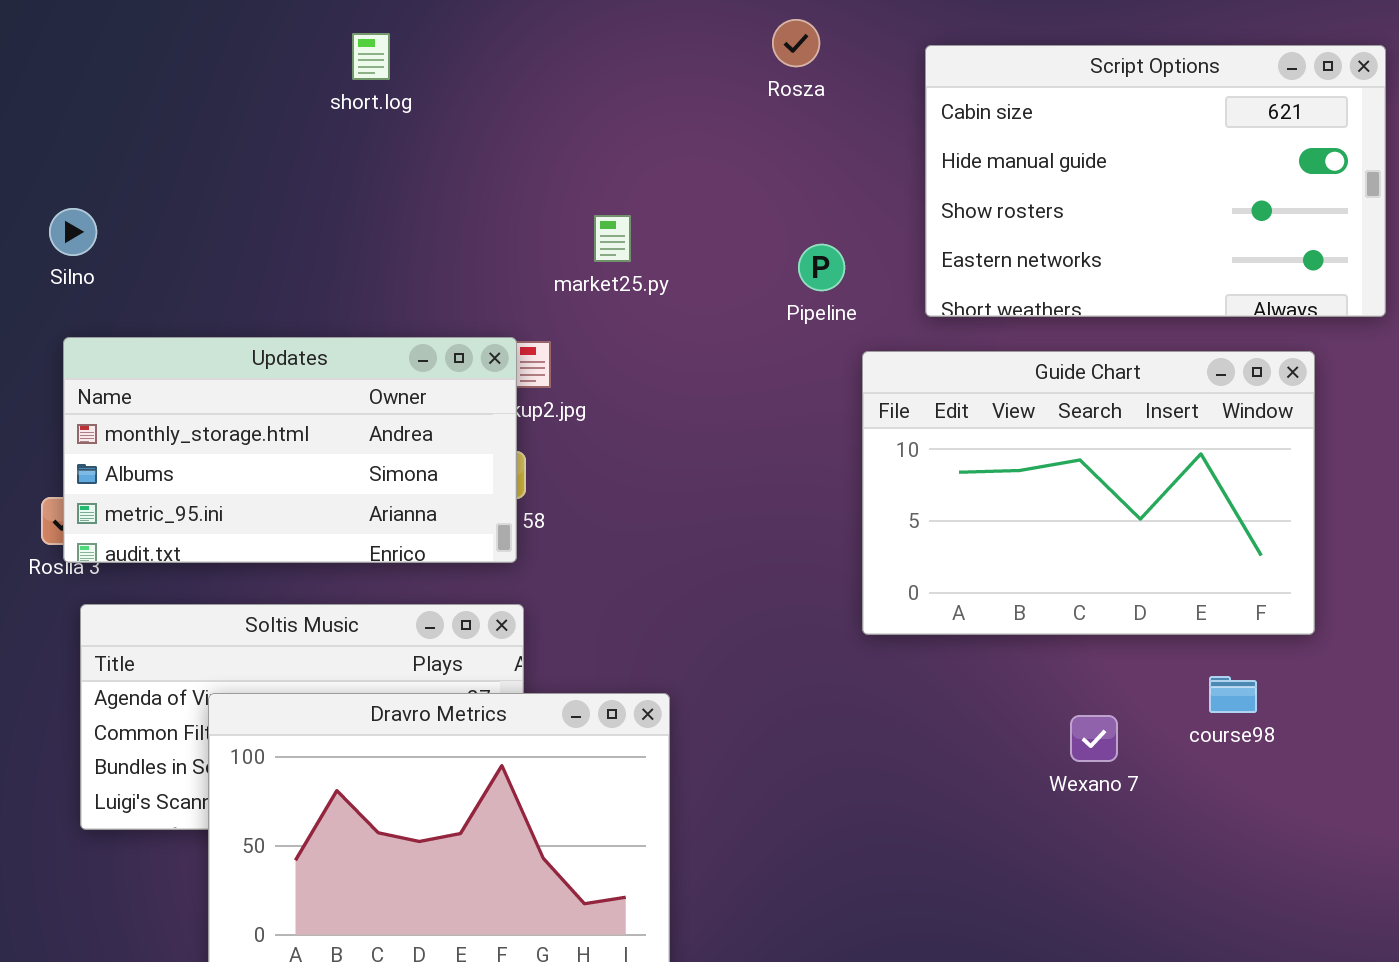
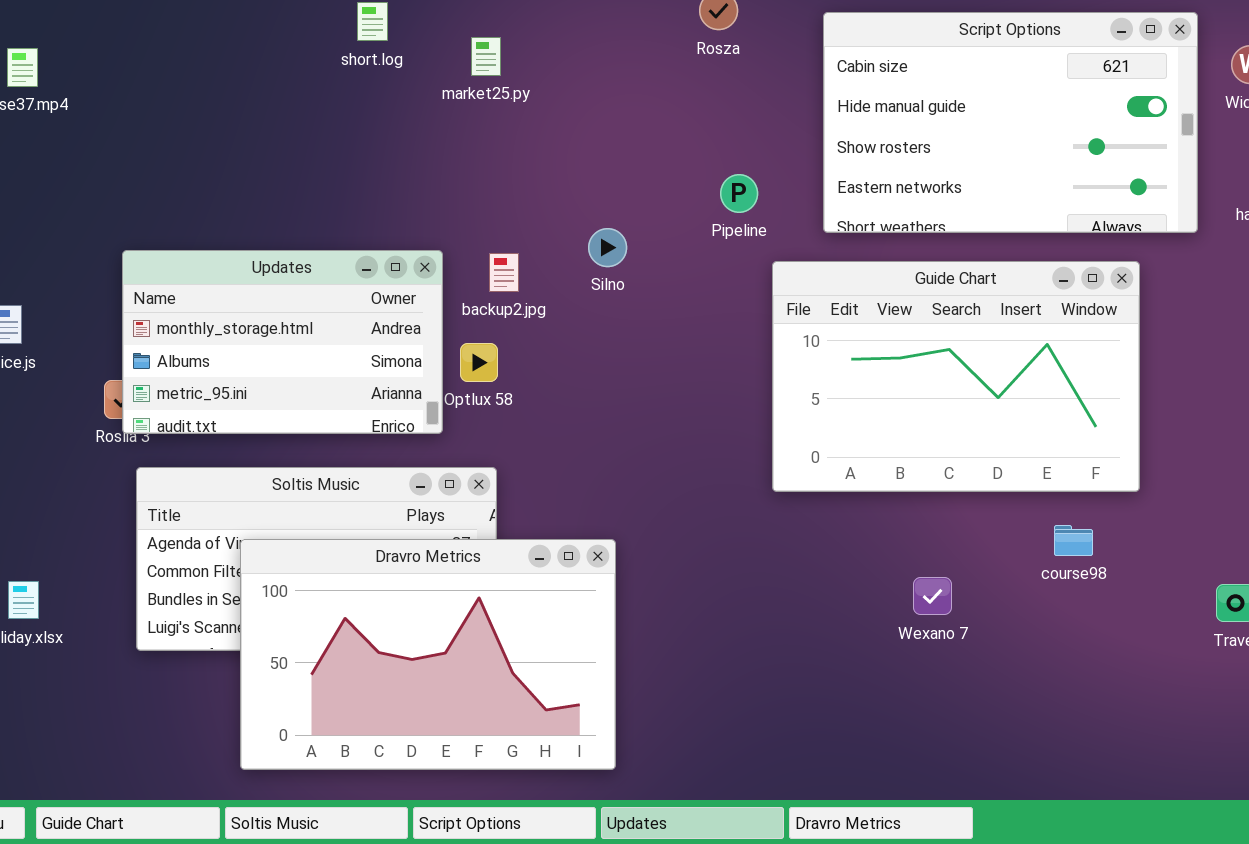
Silno: [49,208,97,256] -> [588,228,627,267], moved
market25.py: [594,215,631,262] -> [471,37,501,76], moved
Updates: [63,337,517,563] -> [122,250,443,434], resized
Wexano 7: [1070,715,1118,762] -> [913,577,952,615], moved

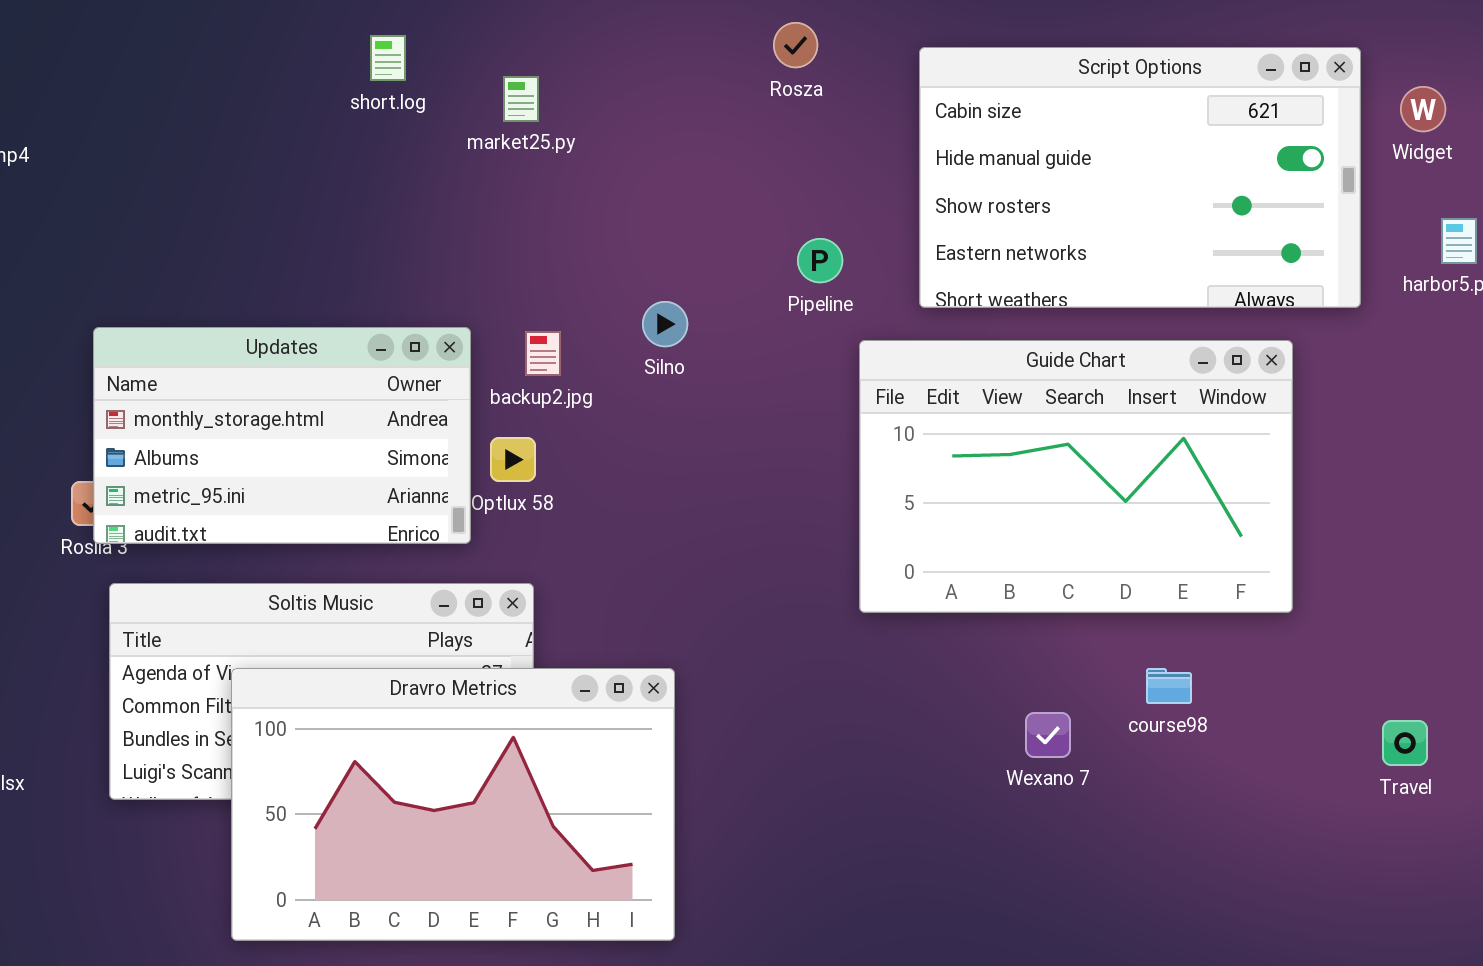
course98: [1054,525,1093,556] -> [1146,668,1192,704], moved

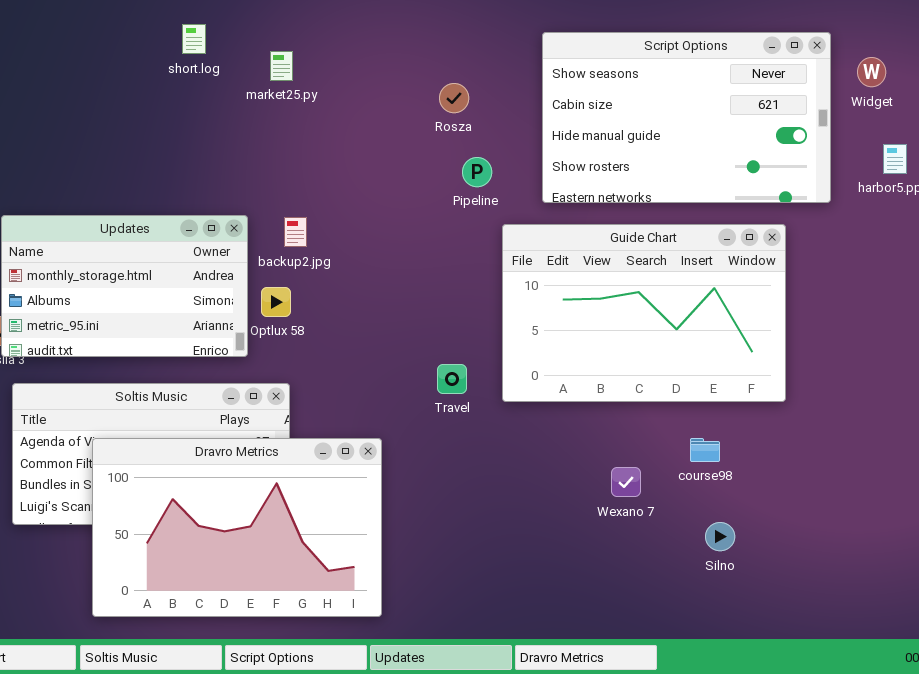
Rosza: [773,22,818,68] -> [439,83,469,113], moved
Script Options: [919,47,1361,308] -> [542,32,831,203], scrolled up 1 row
Silno: [642,301,688,347] -> [705,522,735,551], moved
Travel: [1382,720,1428,766] -> [437,364,467,394], moved

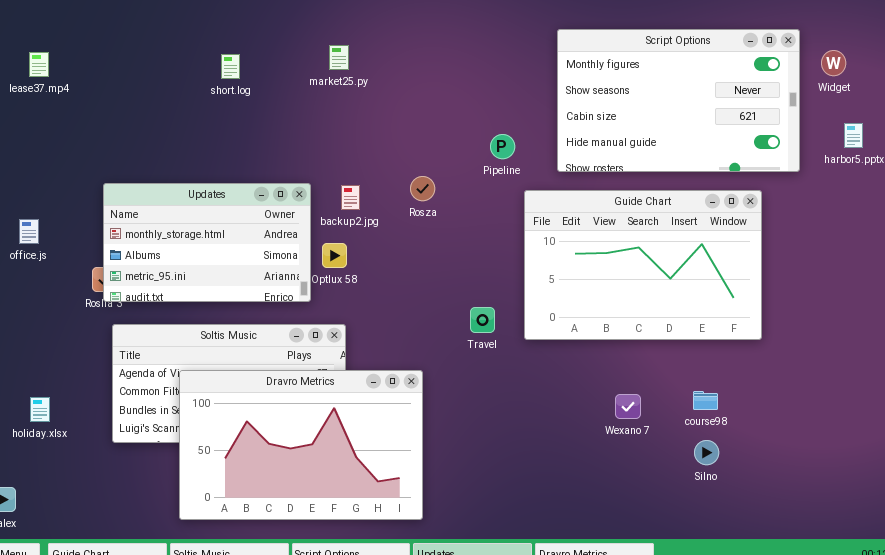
short.log: [182,24,206,54] -> [221,54,240,79], moved
Script Options: [542,32,831,203] -> [557,29,800,172], scrolled up 1 row
Rosza: [439,83,469,113] -> [410,176,435,201], moved
course98: [690,438,720,462] -> [693,391,718,410], moved

